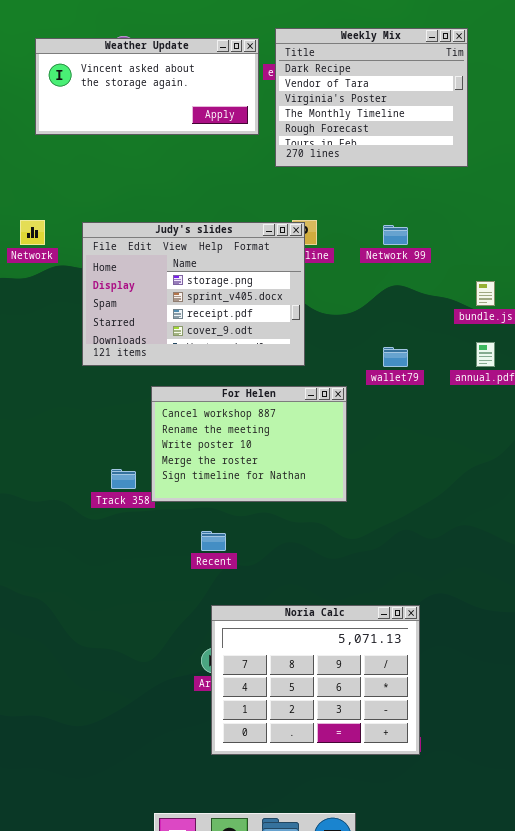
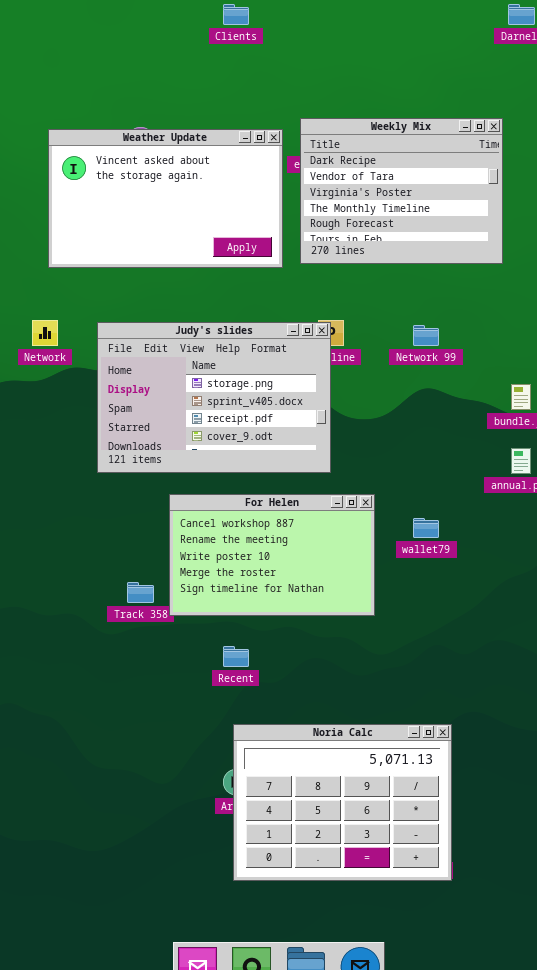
Weather Update: [35,38,259,135] -> [48,129,283,268], resized
wallet79: [383,347,408,367] -> [413,518,439,538], moved

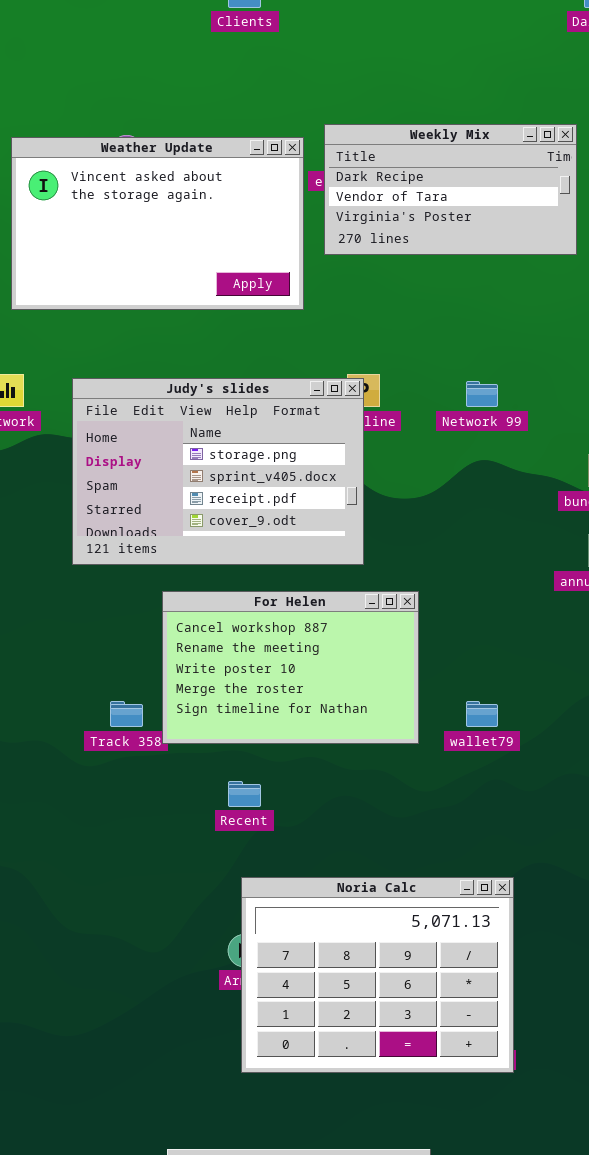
Weekly Mix: [300,118,503,264] -> [324,124,577,255], resized
wallet79: [413,518,439,538] -> [466,701,498,727], moved

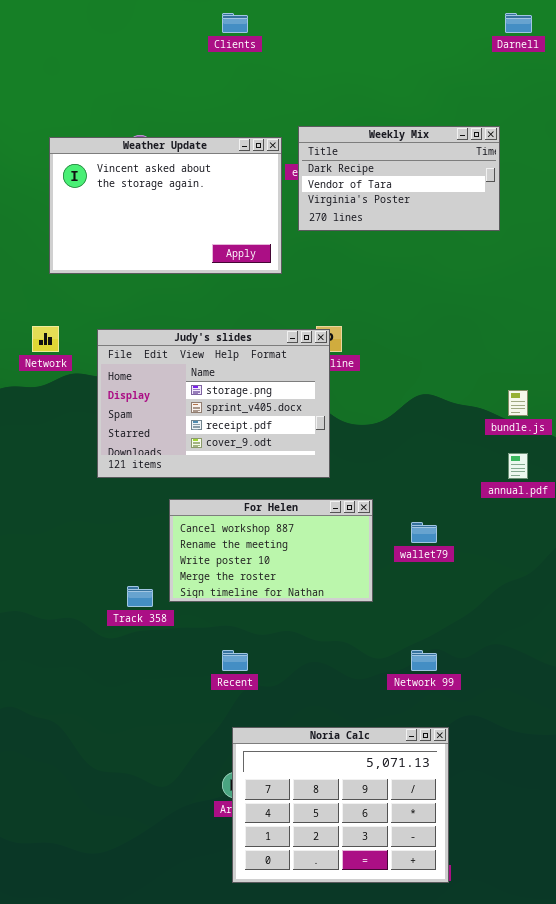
Network 99: [466,381,498,407] -> [411,650,437,671], moved
For Helen: [162,591,419,744] -> [169,499,373,602], resized
wallet79: [466,701,498,727] -> [411,522,437,543], moved

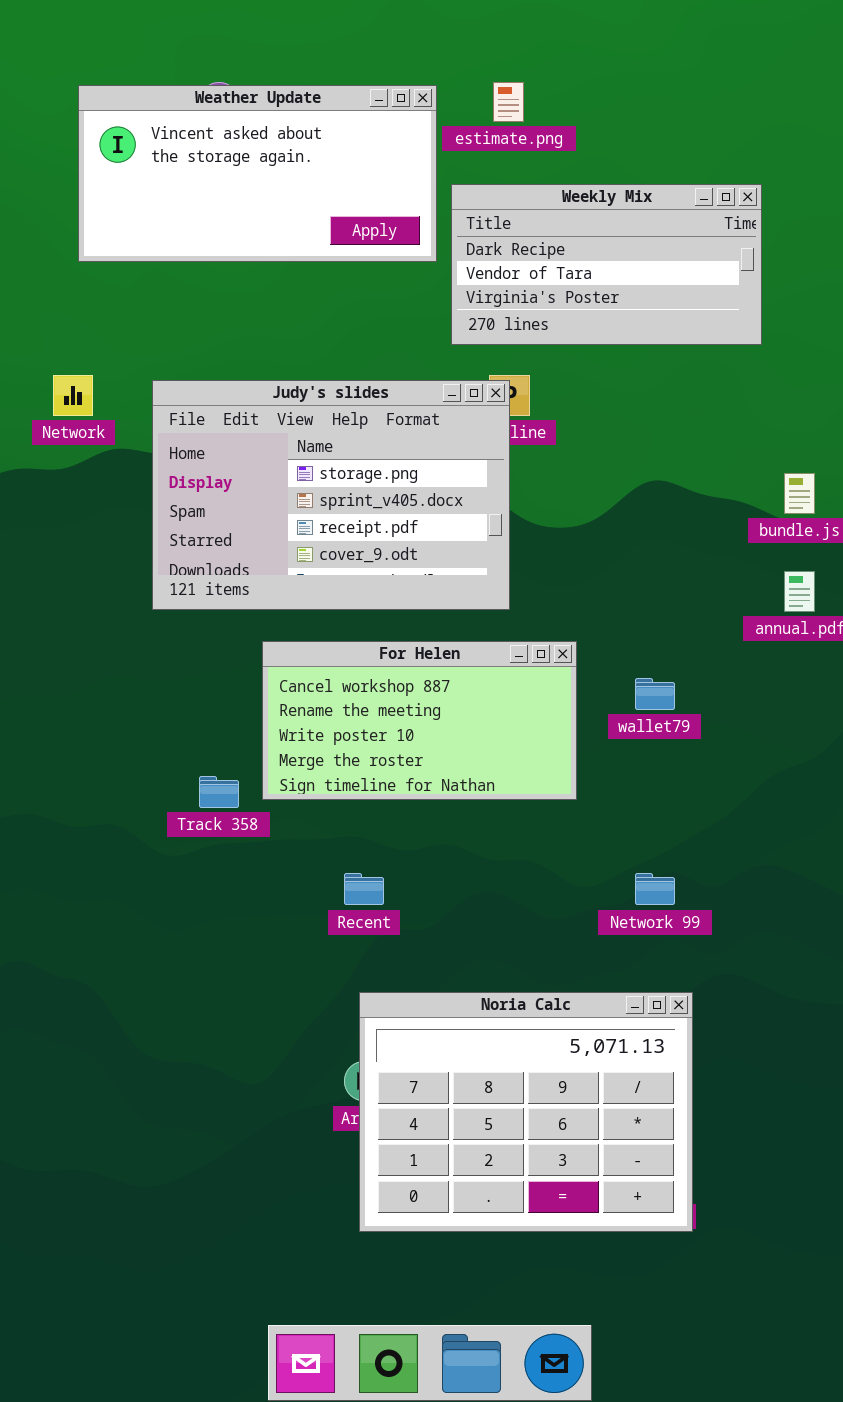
Weekly Mix: [298,126,500,231] -> [451,184,762,345], moved
Weather Update: [49,137,282,274] -> [78,85,437,262], resized

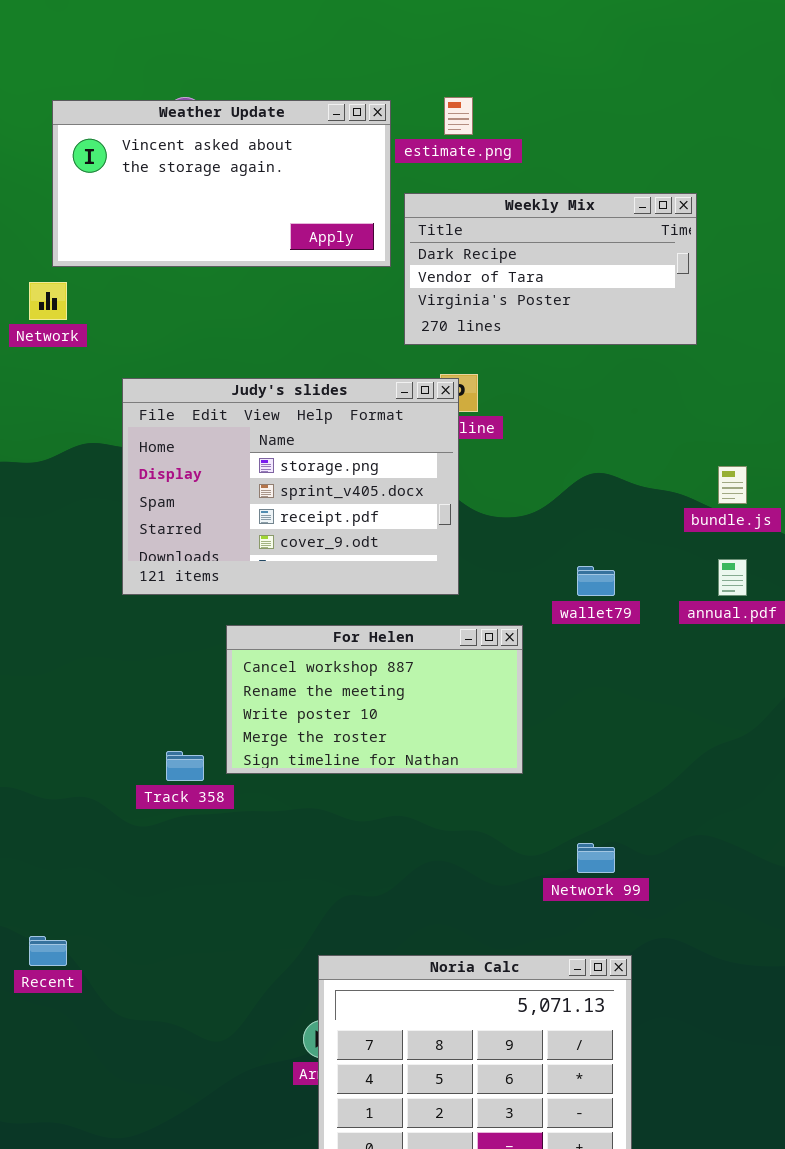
Network: [53,375,93,416] -> [29,282,67,320], moved
wallet79: [635,678,675,710] -> [577,566,615,596], moved
Recent: [344,873,384,905] -> [29,936,67,966], moved

